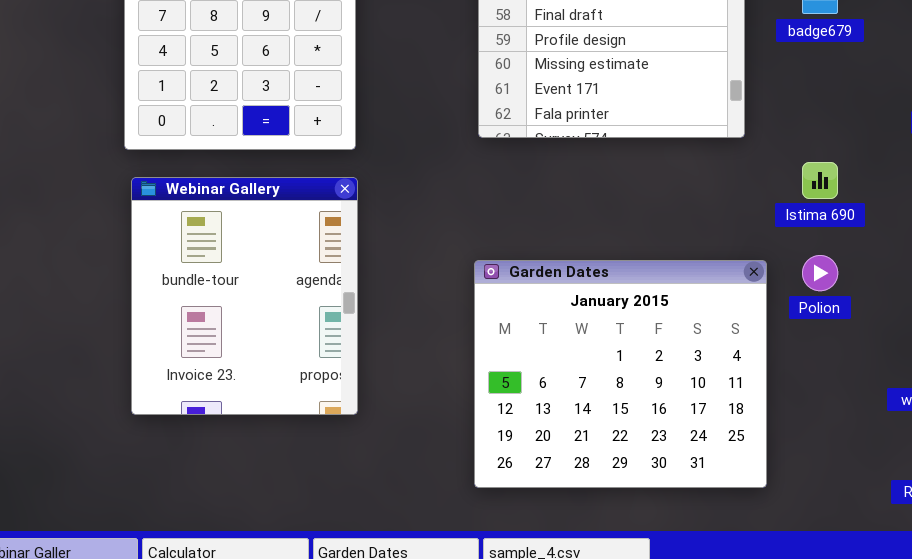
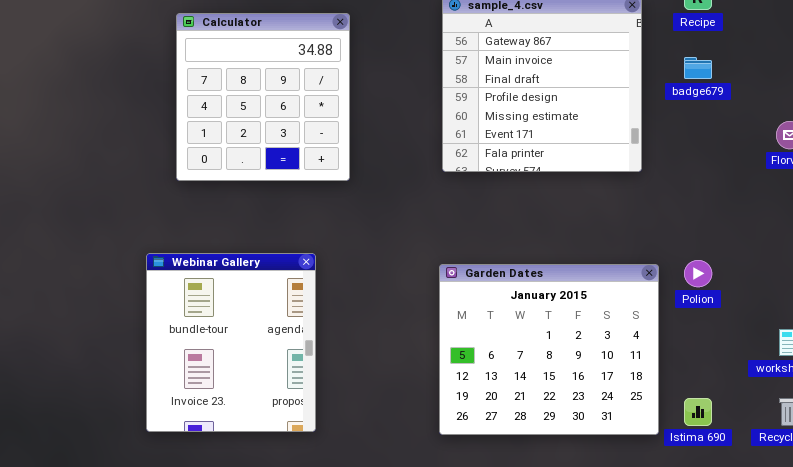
Istima 690: [802,162,838,199] -> [684,398,712,426], moved
Webinar Gallery: [131,177,358,415] -> [146,253,316,432], moved

